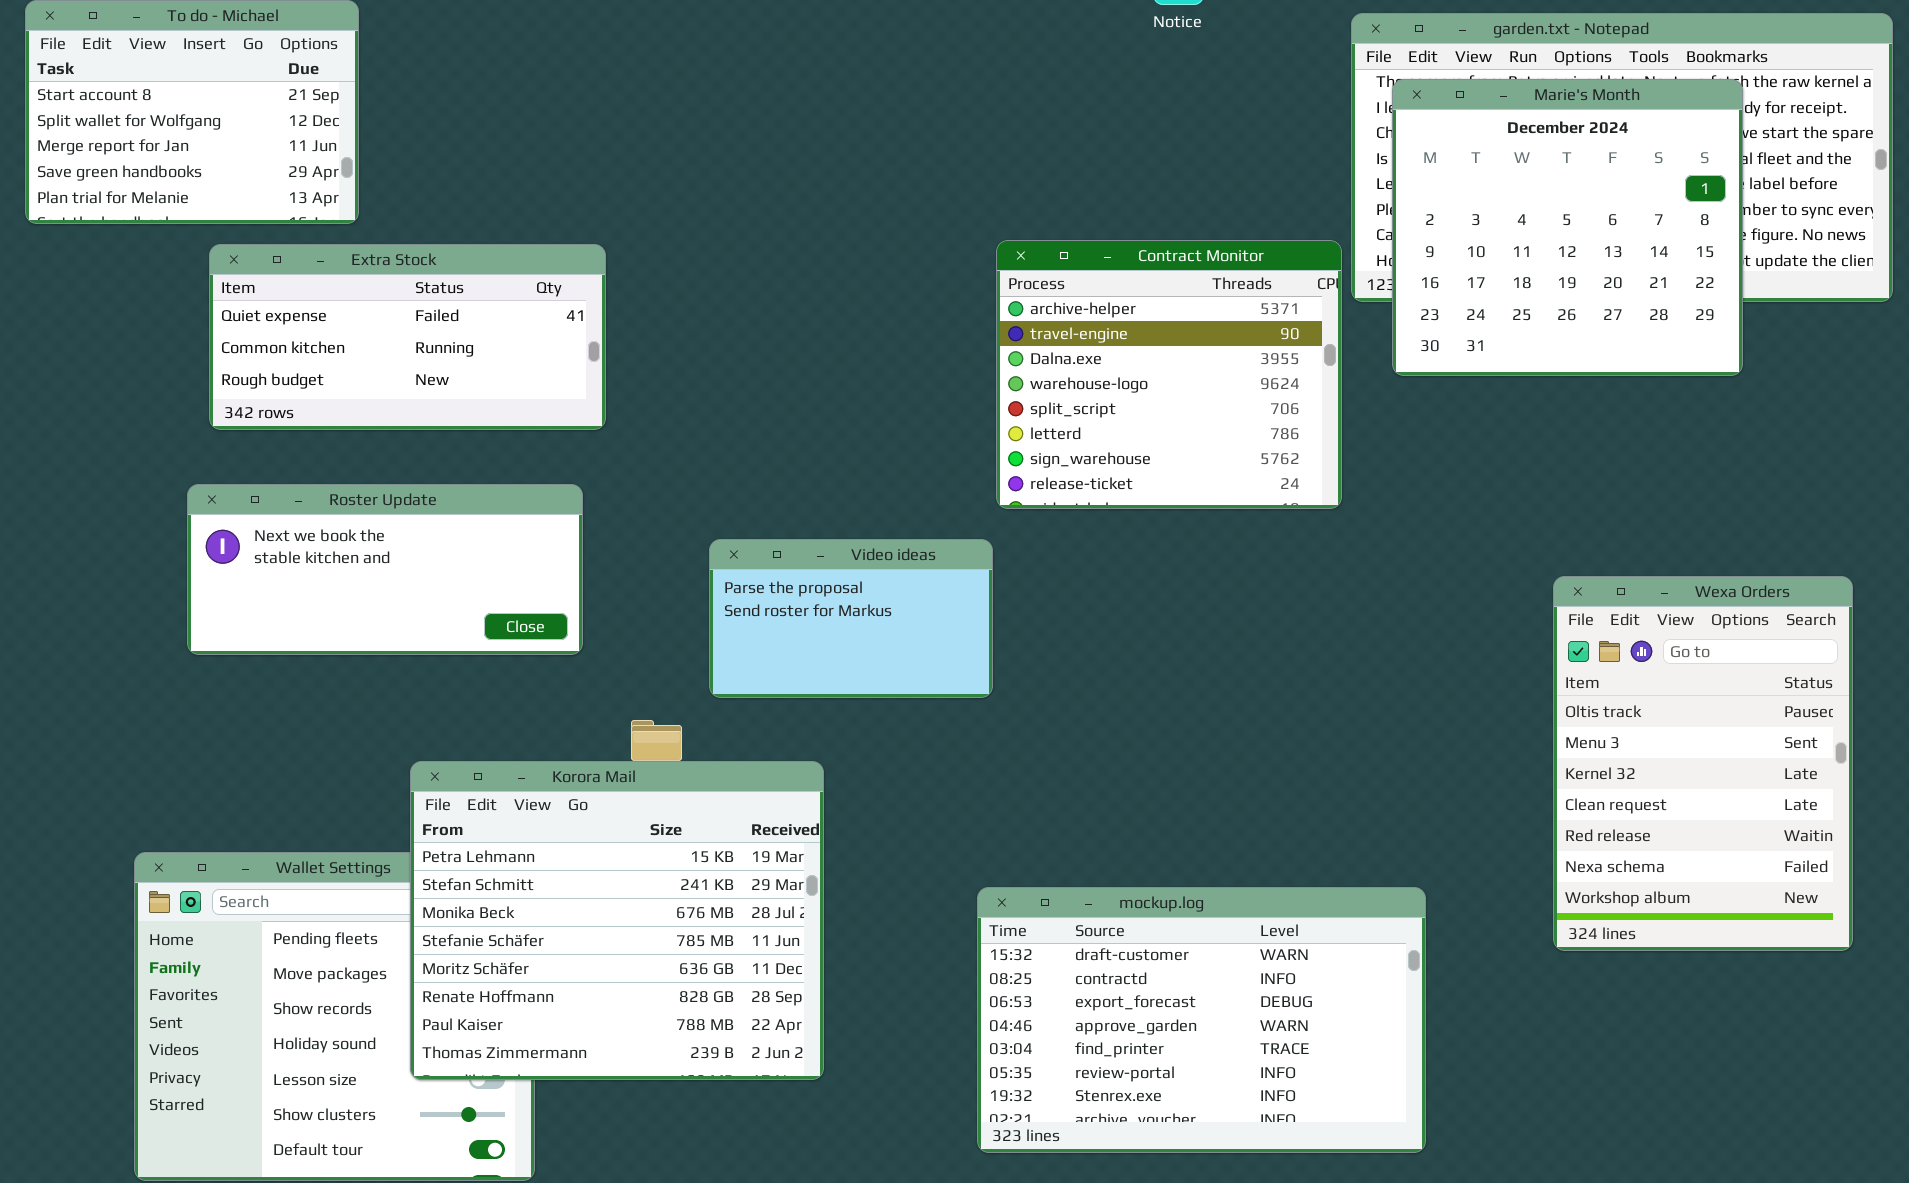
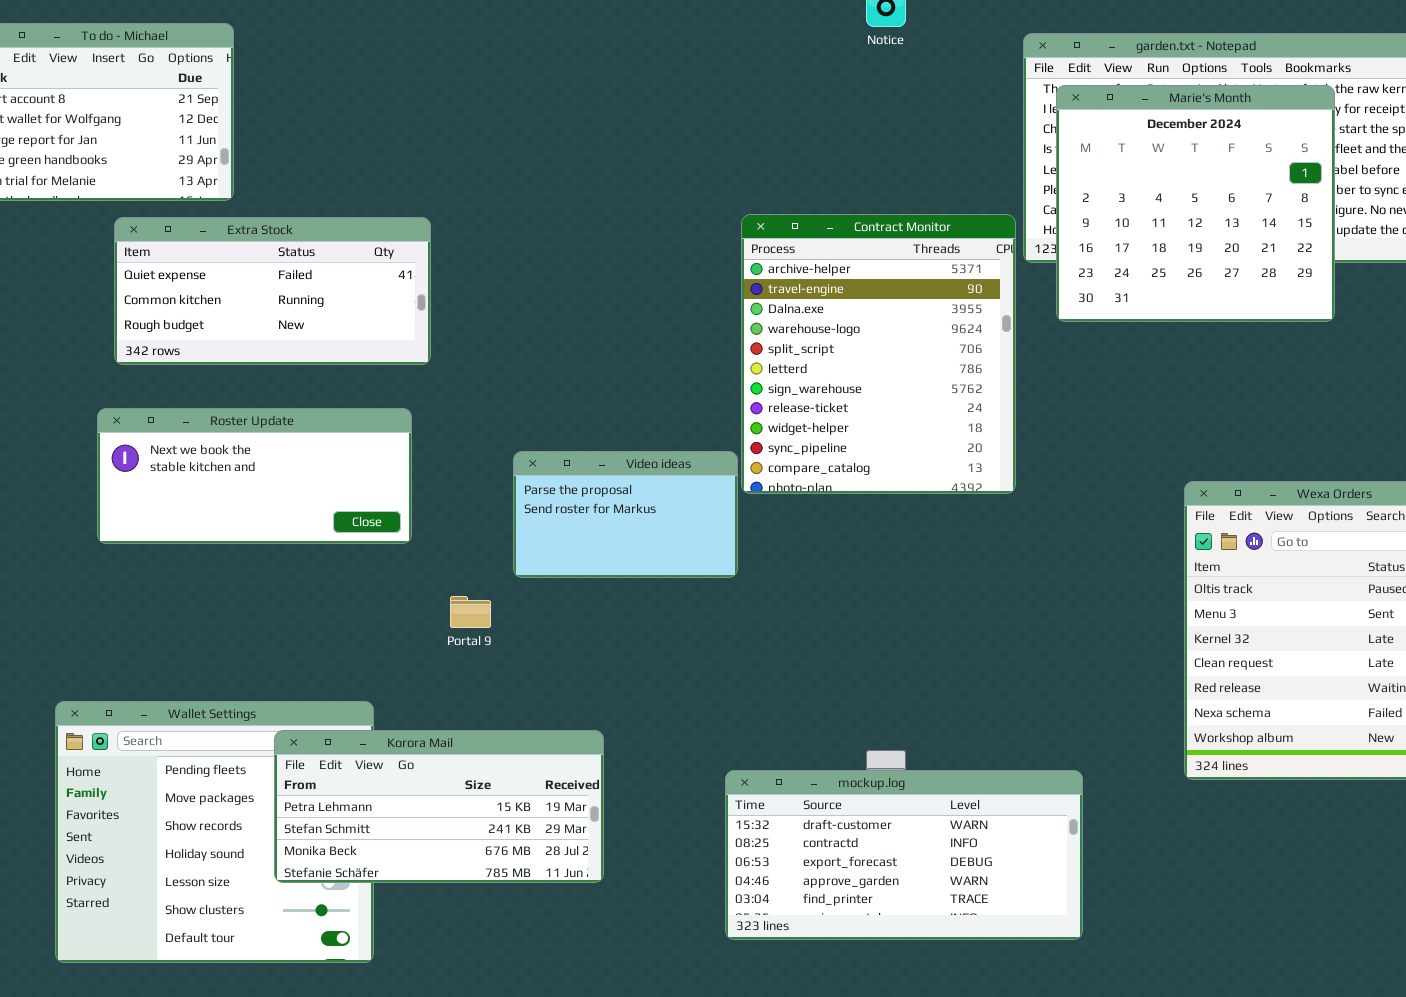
Contract Monitor: [996,240,1342,509] -> [741,214,1016,494], resized
Korora Mail: [410,761,824,1080] -> [274,730,604,883], resized
mockup.log: [977,887,1426,1153] -> [725,770,1083,940], resized

